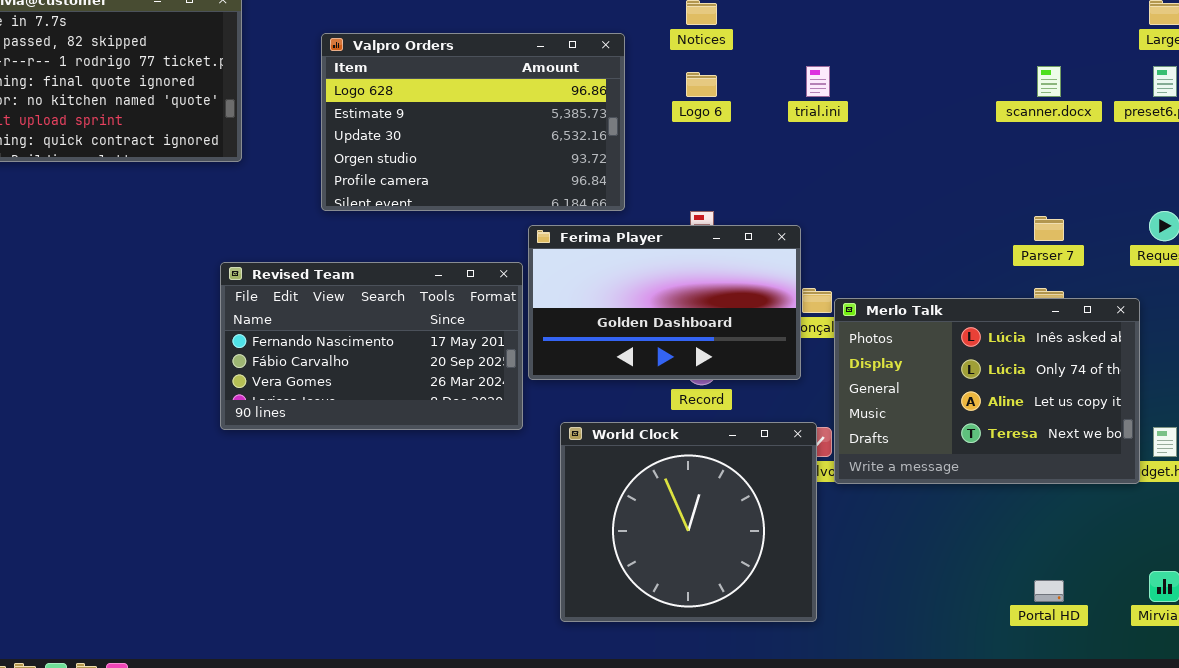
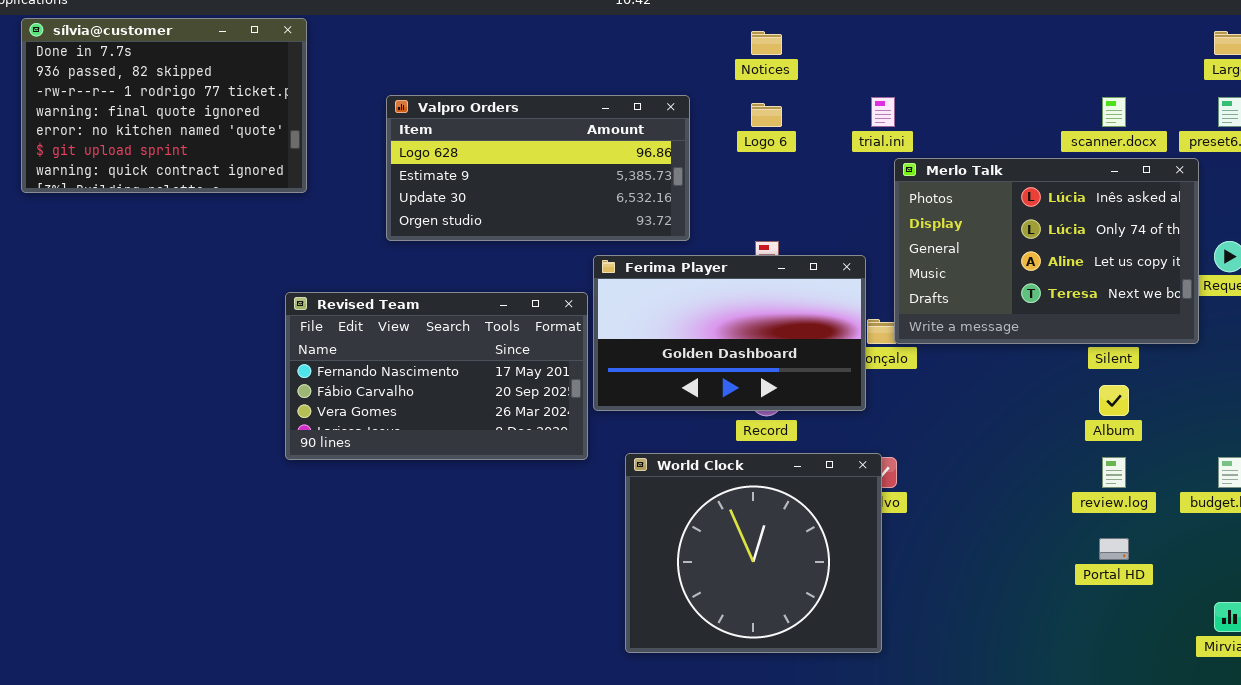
Valpro Orders: [321,33,625,211] -> [386,95,690,241], resized
Merlo Talk: [834,298,1140,484] -> [894,158,1199,344], moved
Portal HD: [1034,580,1064,602] -> [1099,538,1129,560], moved

